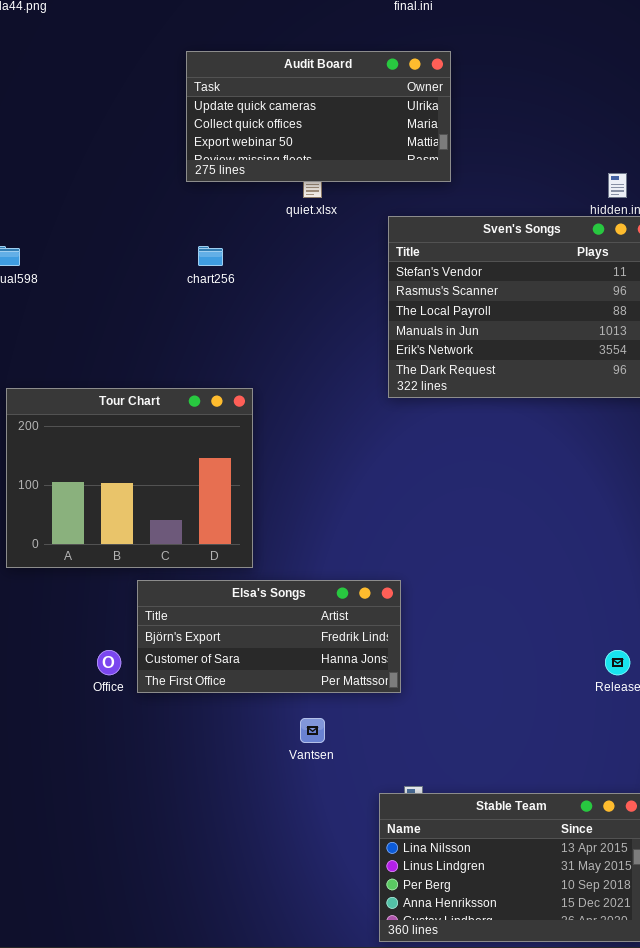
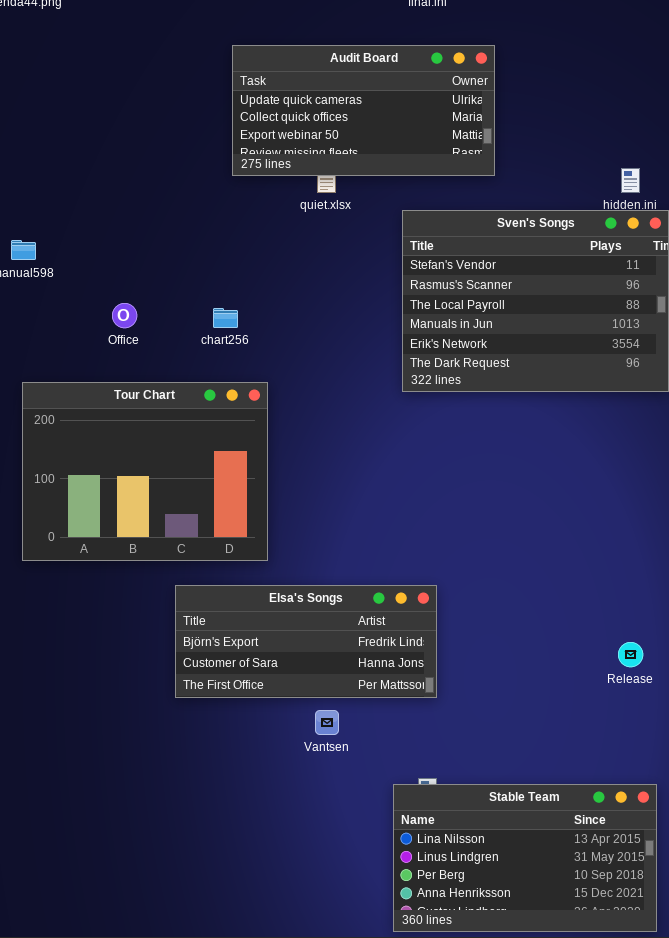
Audit Board: [186,51,451,182] -> [232,45,495,176], moved
chart256: [198,246,223,266] -> [213,308,238,328], moved
Elsa's Songs: [137,580,401,693] -> [175,585,437,698], moved
Office: [97,650,121,675] -> [112,303,137,328], moved

